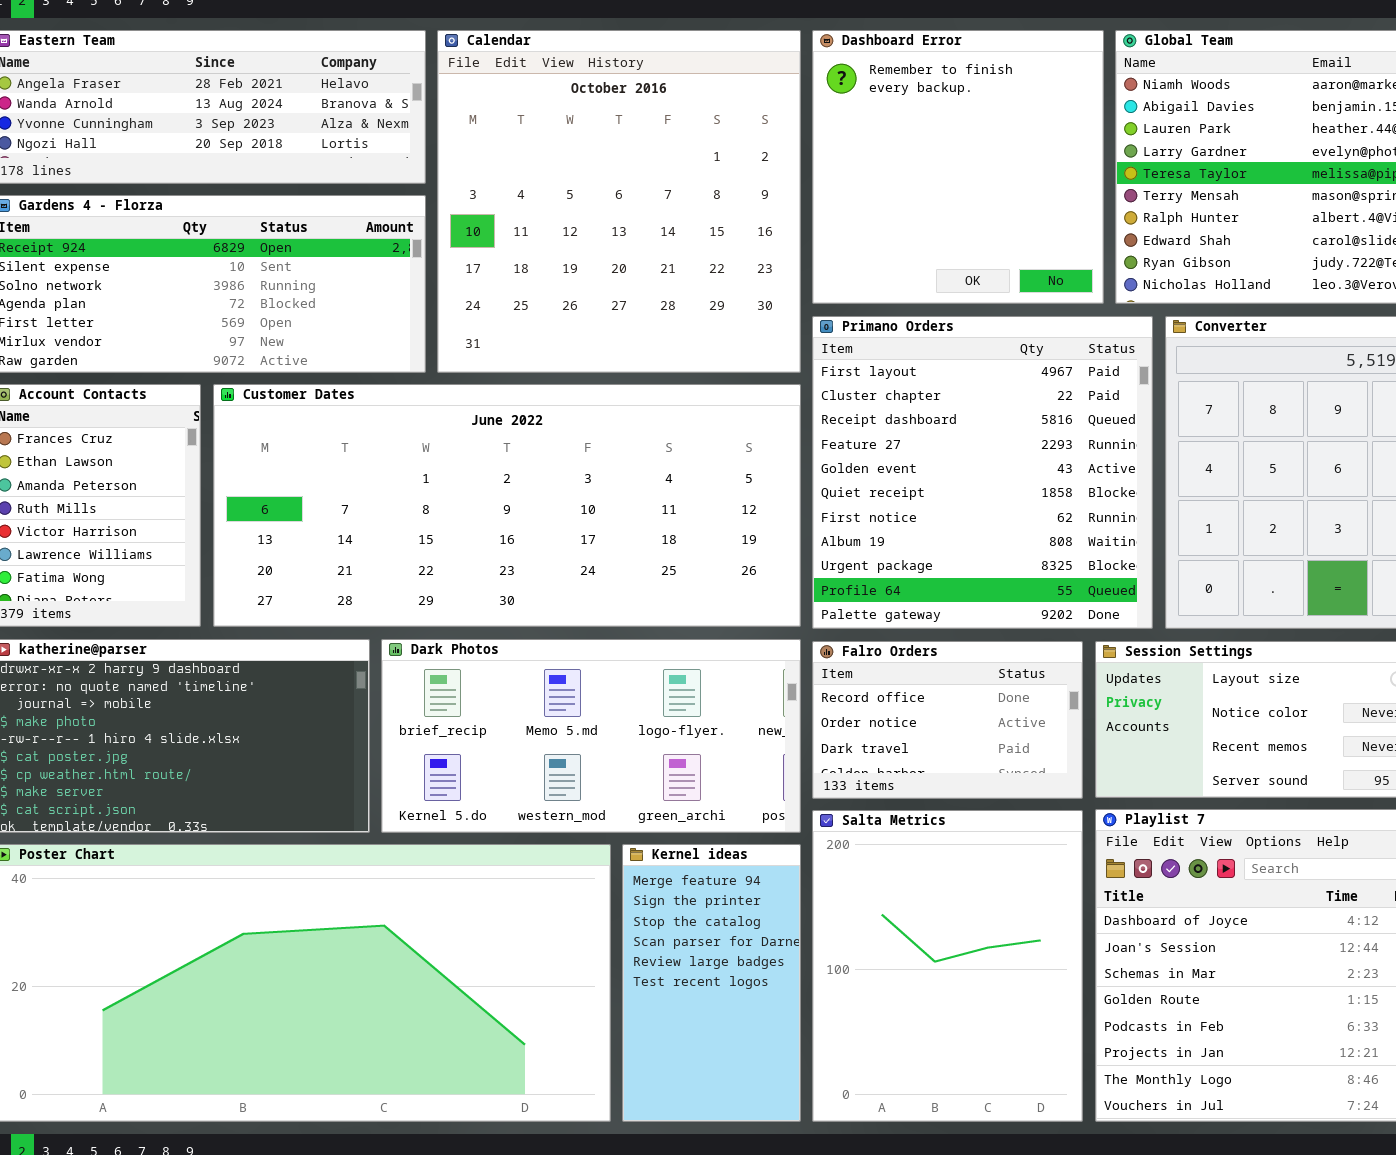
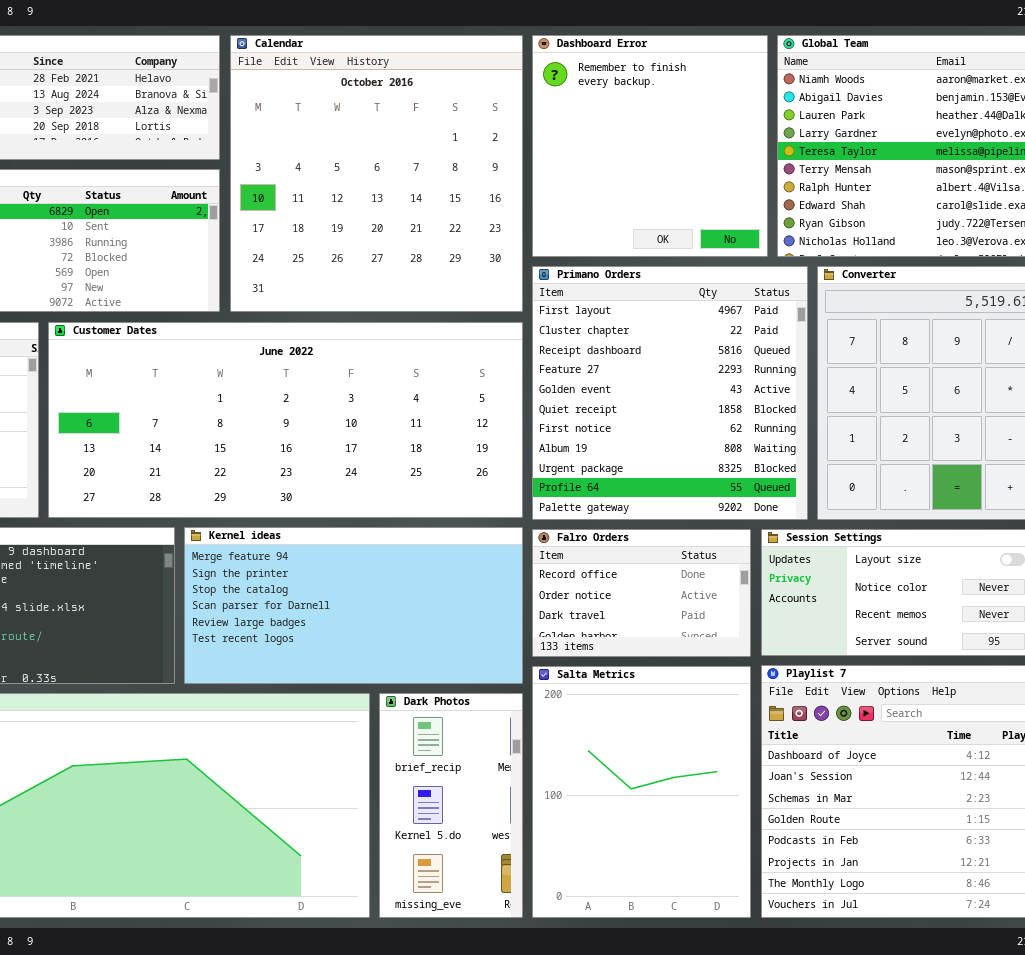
Dark Photos: [381,639,801,833] -> [379,693,523,918], moved, resized
Kernel ideas: [622,844,801,1122] -> [184,527,523,684], moved, resized

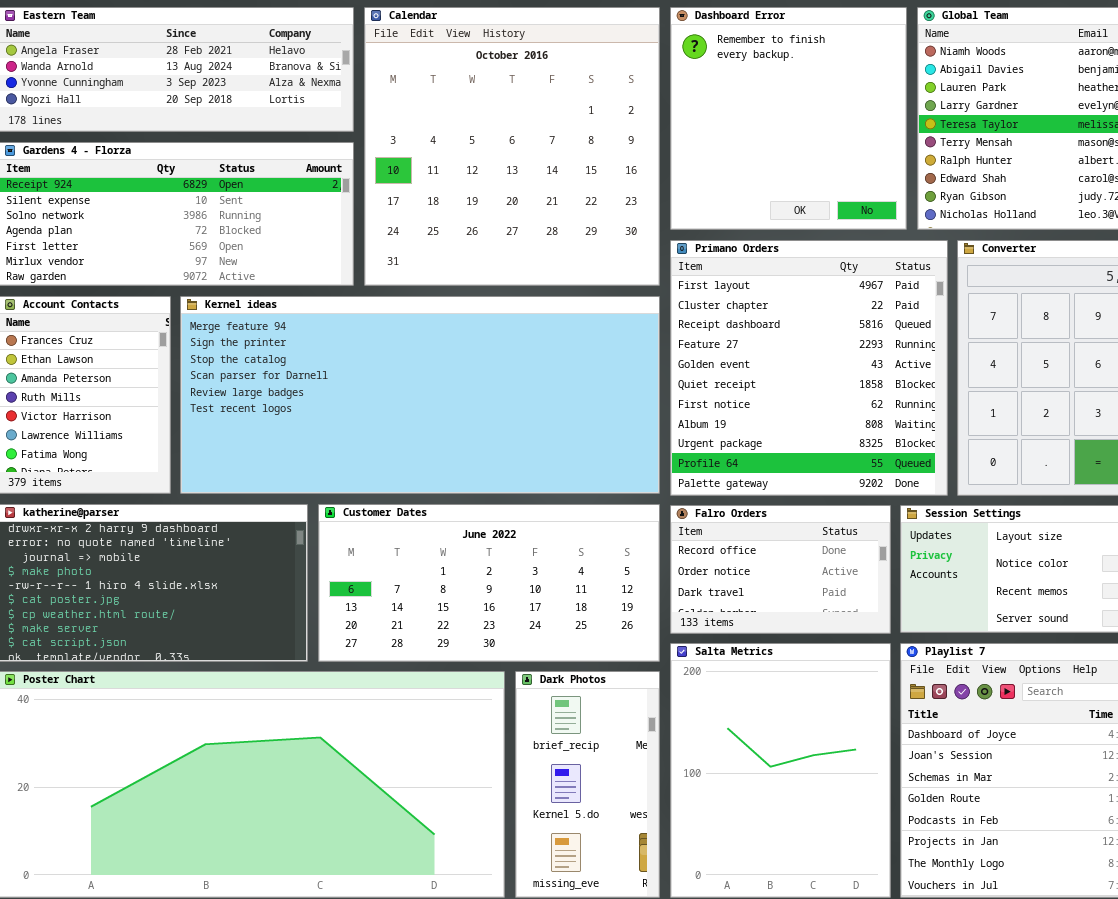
Customer Dates: [48,322,523,518] -> [318,504,660,662], moved, resized
Kernel ideas: [184,527,523,684] -> [180,296,660,494], moved, resized

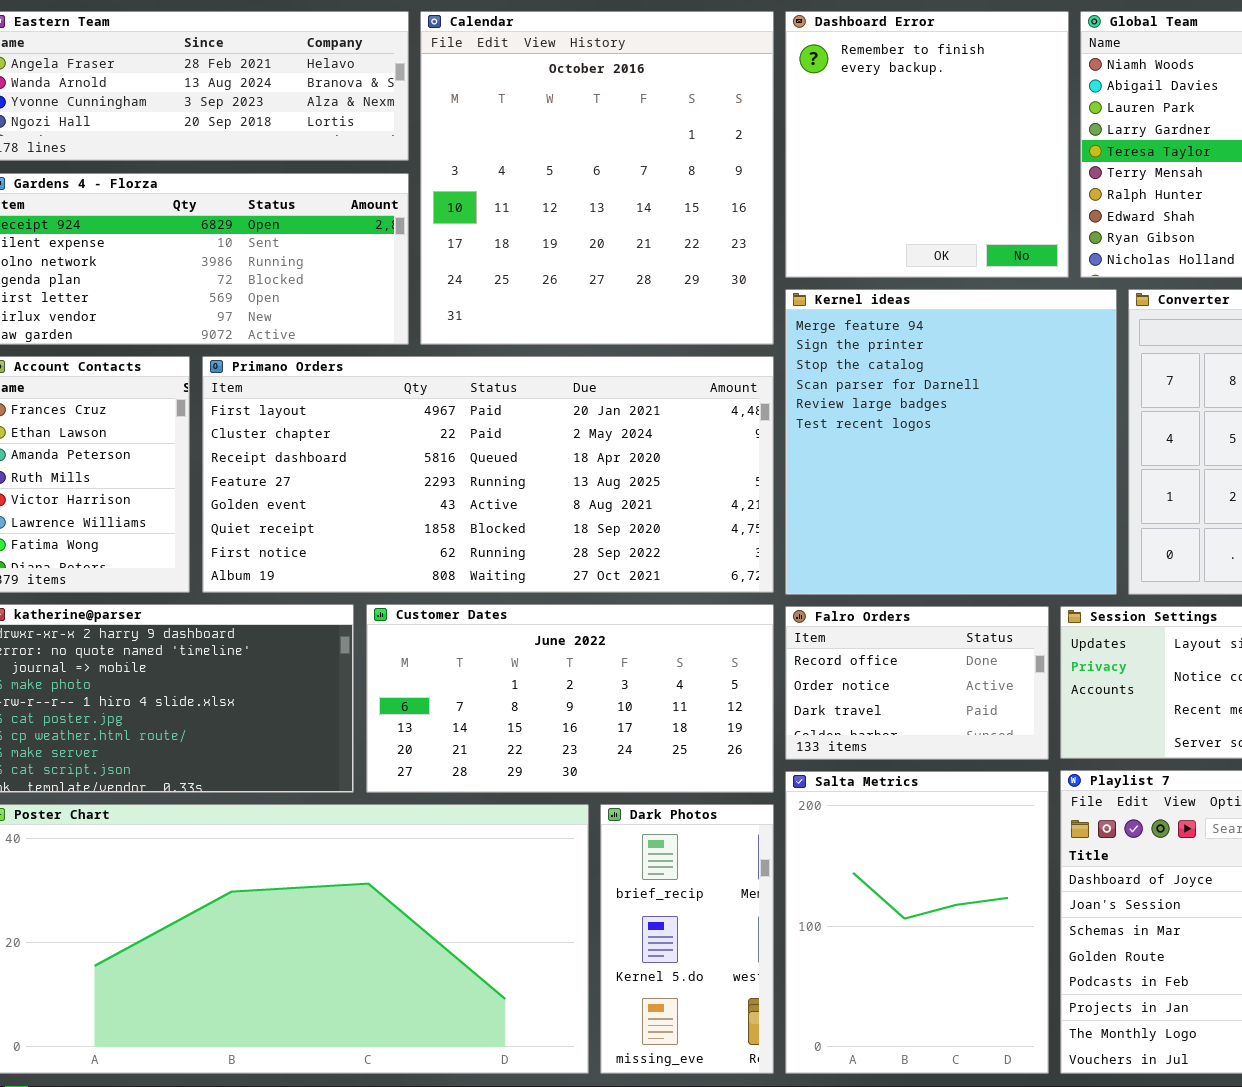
Primano Orders: [670,240,948,496] -> [202,356,774,593], moved, resized
Kernel ideas: [180,296,660,494] -> [785,289,1117,595], moved, resized

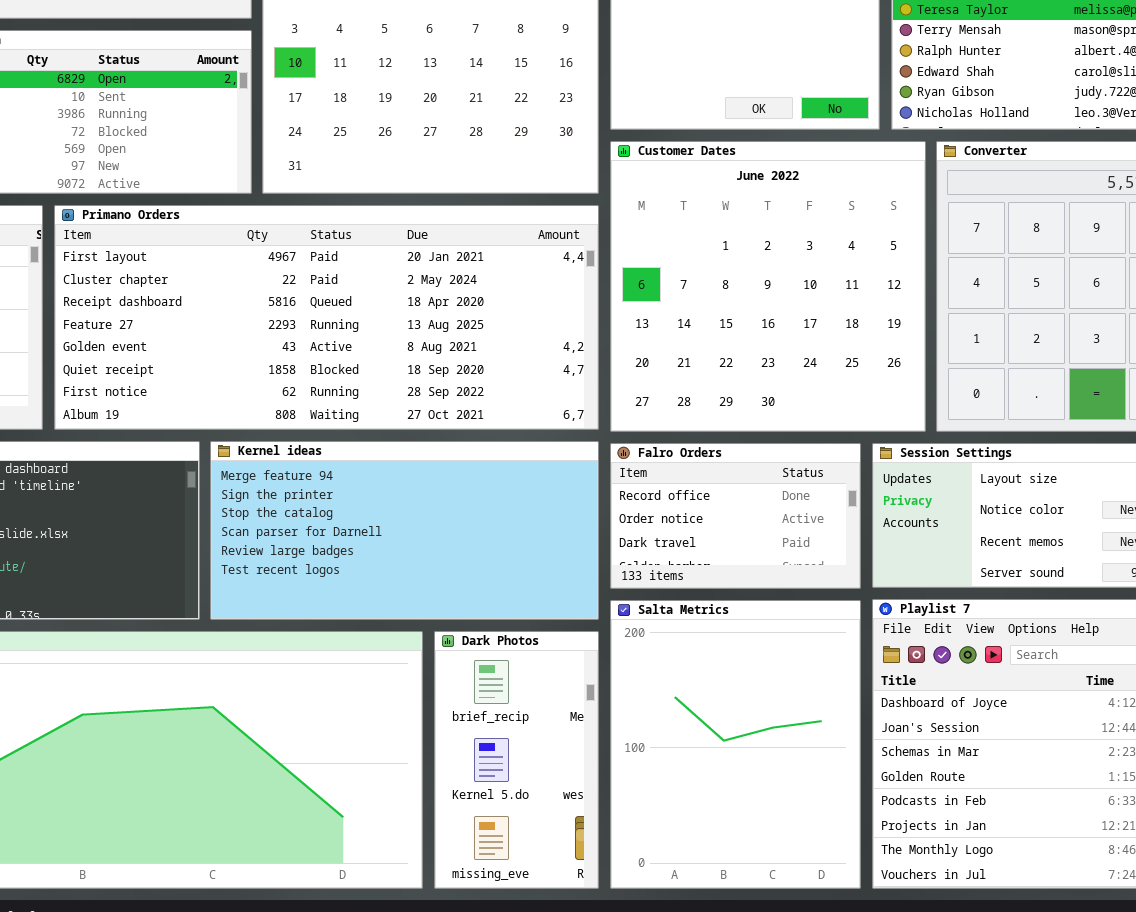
Kernel ideas: [785,289,1117,595] -> [210,441,599,620], moved, resized
Customer Dates: [366,604,774,793] -> [610,141,926,432], moved, resized

